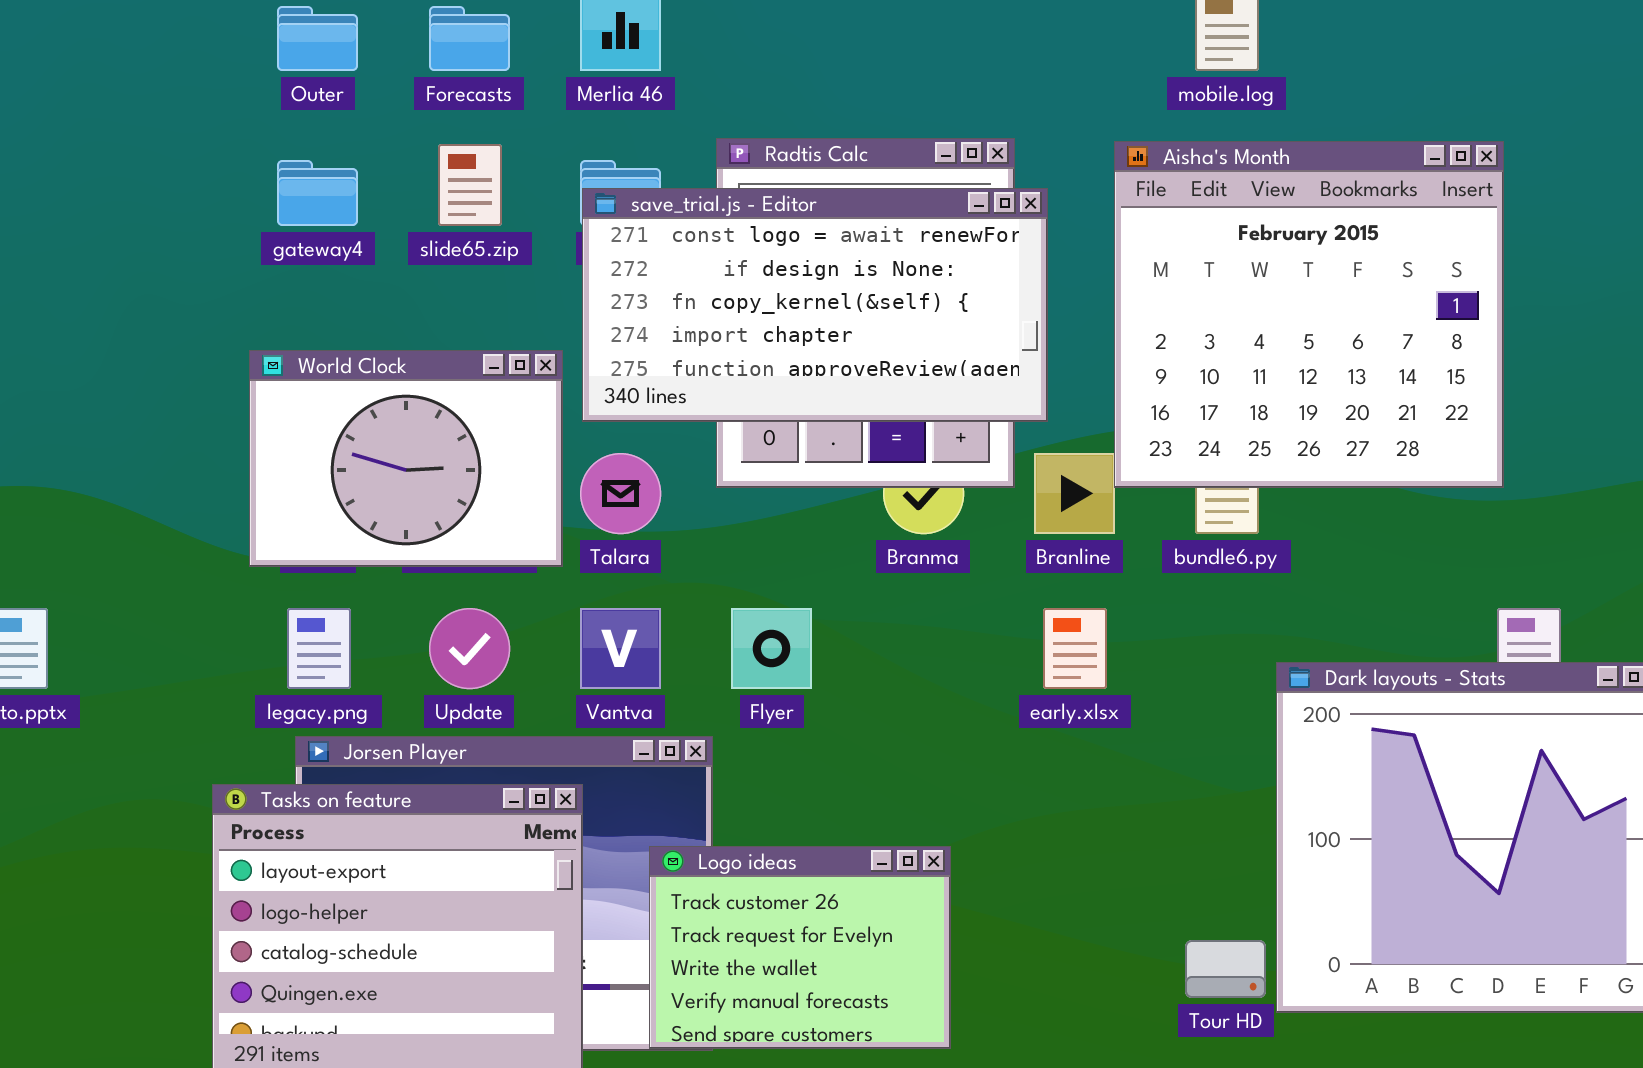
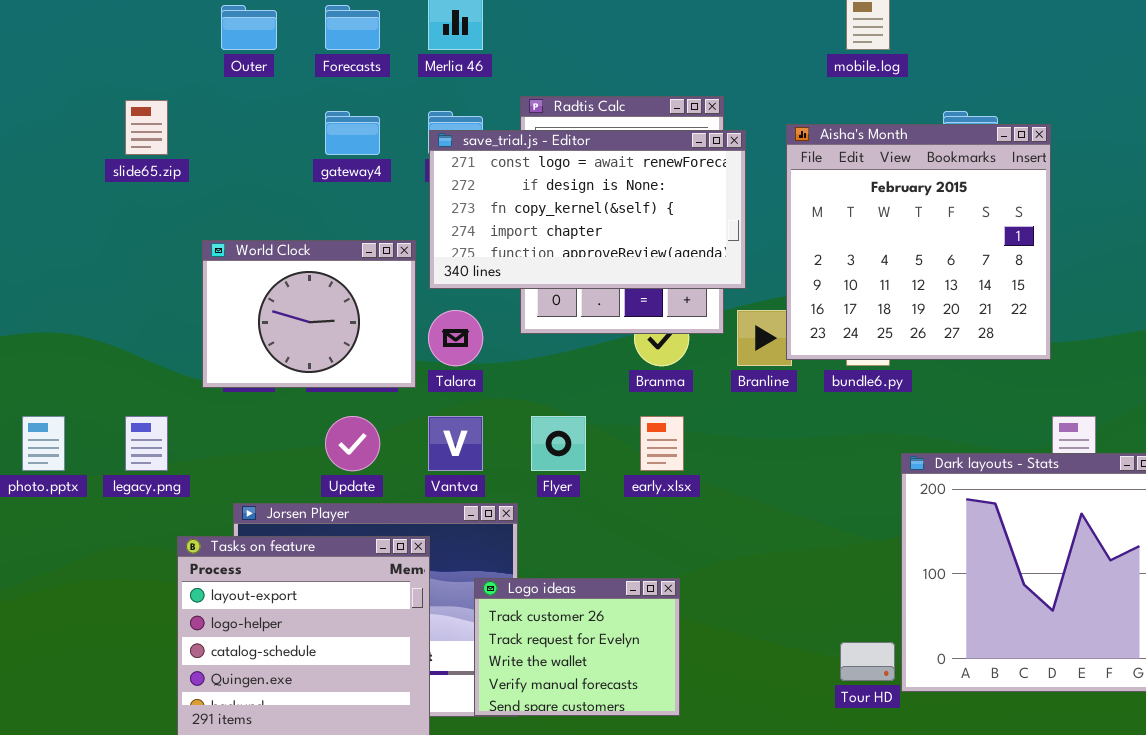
Aisha's Month: [1114,141,1504,488] -> [786,124,1051,360], moved
slide65.zip: [438,144,502,226] -> [125,100,168,155], moved
gateway4: [277,160,358,226] -> [325,111,380,155], moved
legacy.png: [287,608,351,689] -> [125,416,168,471], moved
early.xlsx: [1043,608,1107,689] -> [640,416,684,471], moved

